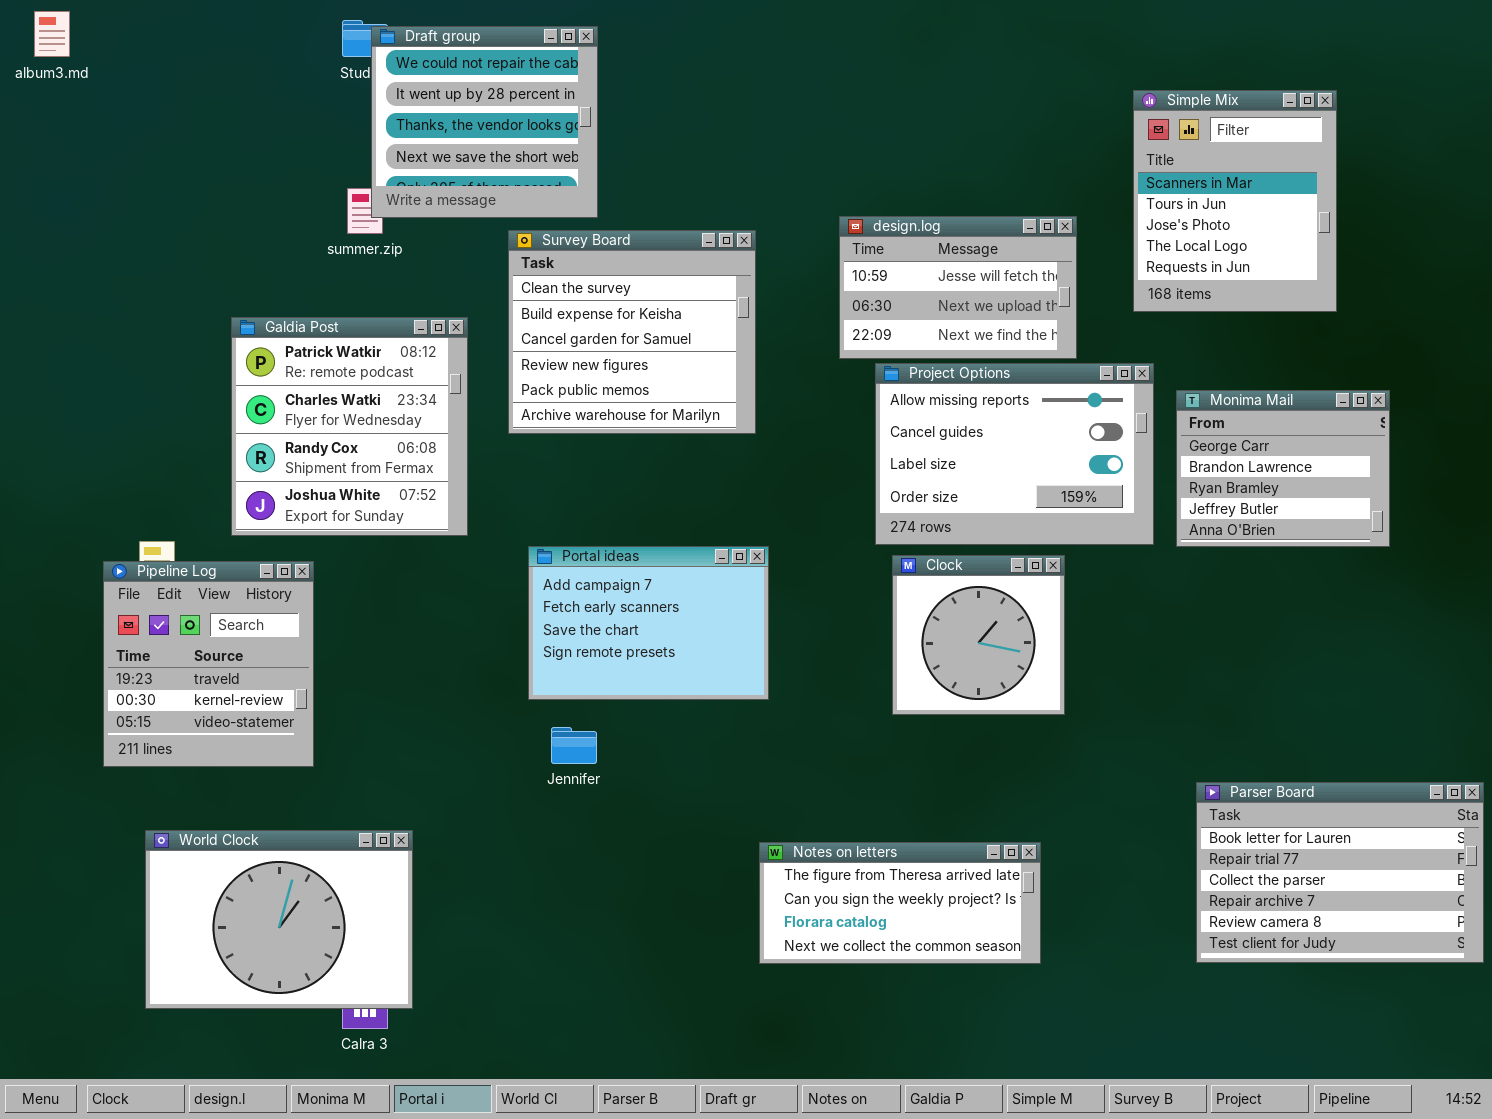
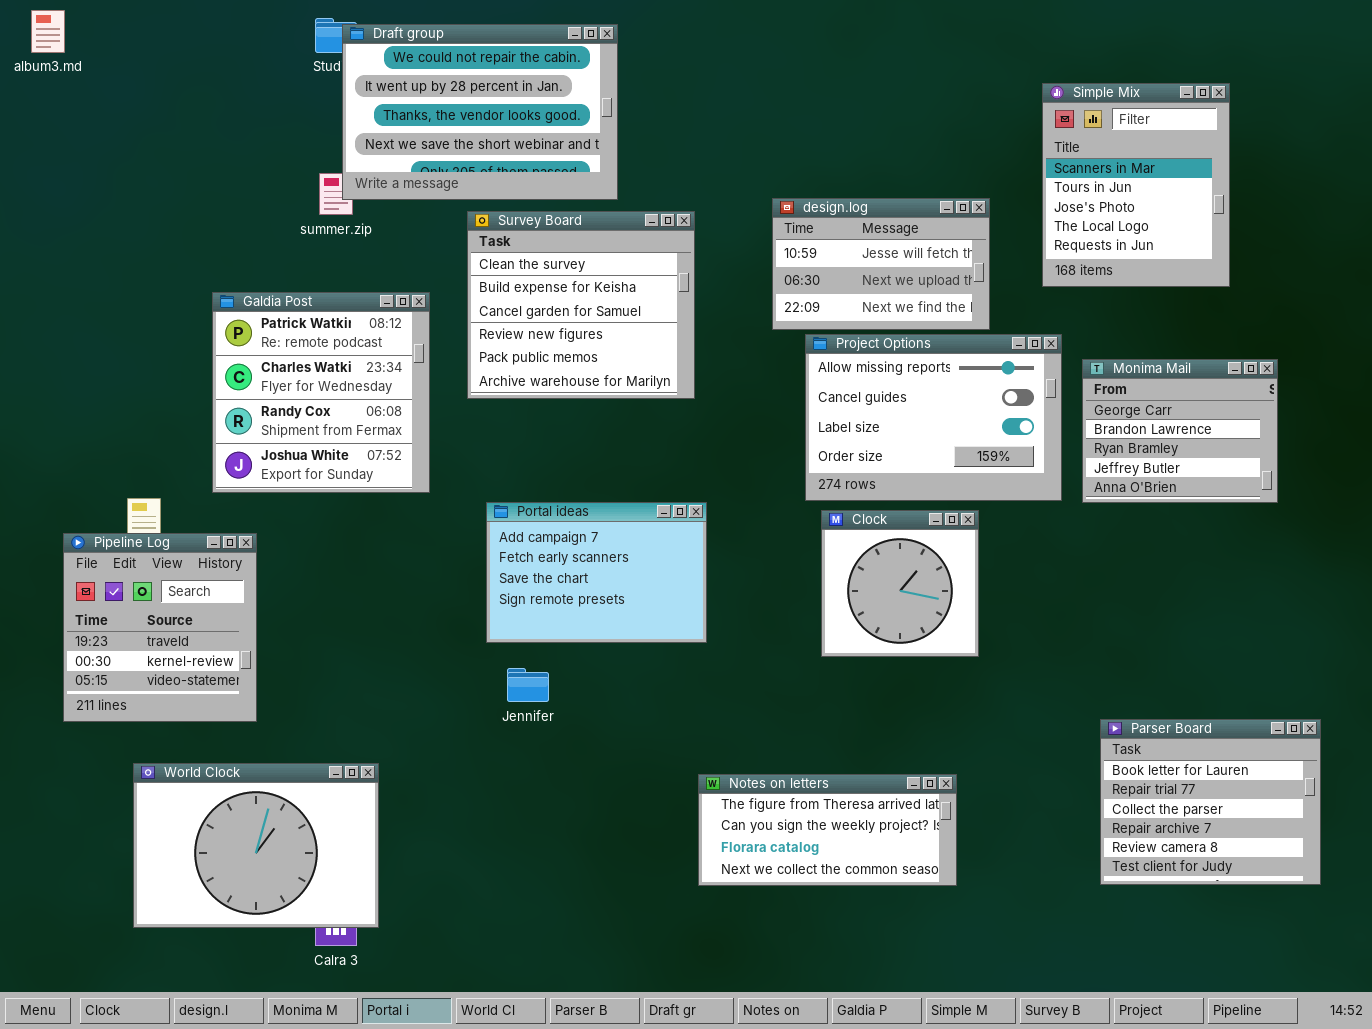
Draft group: [371,26,598,218] -> [342,24,618,200], resized
Pipeline Log: [103,561,314,767] -> [63,533,257,722], moved
Parser Board: [1196,782,1484,963] -> [1100,719,1321,885], resized

